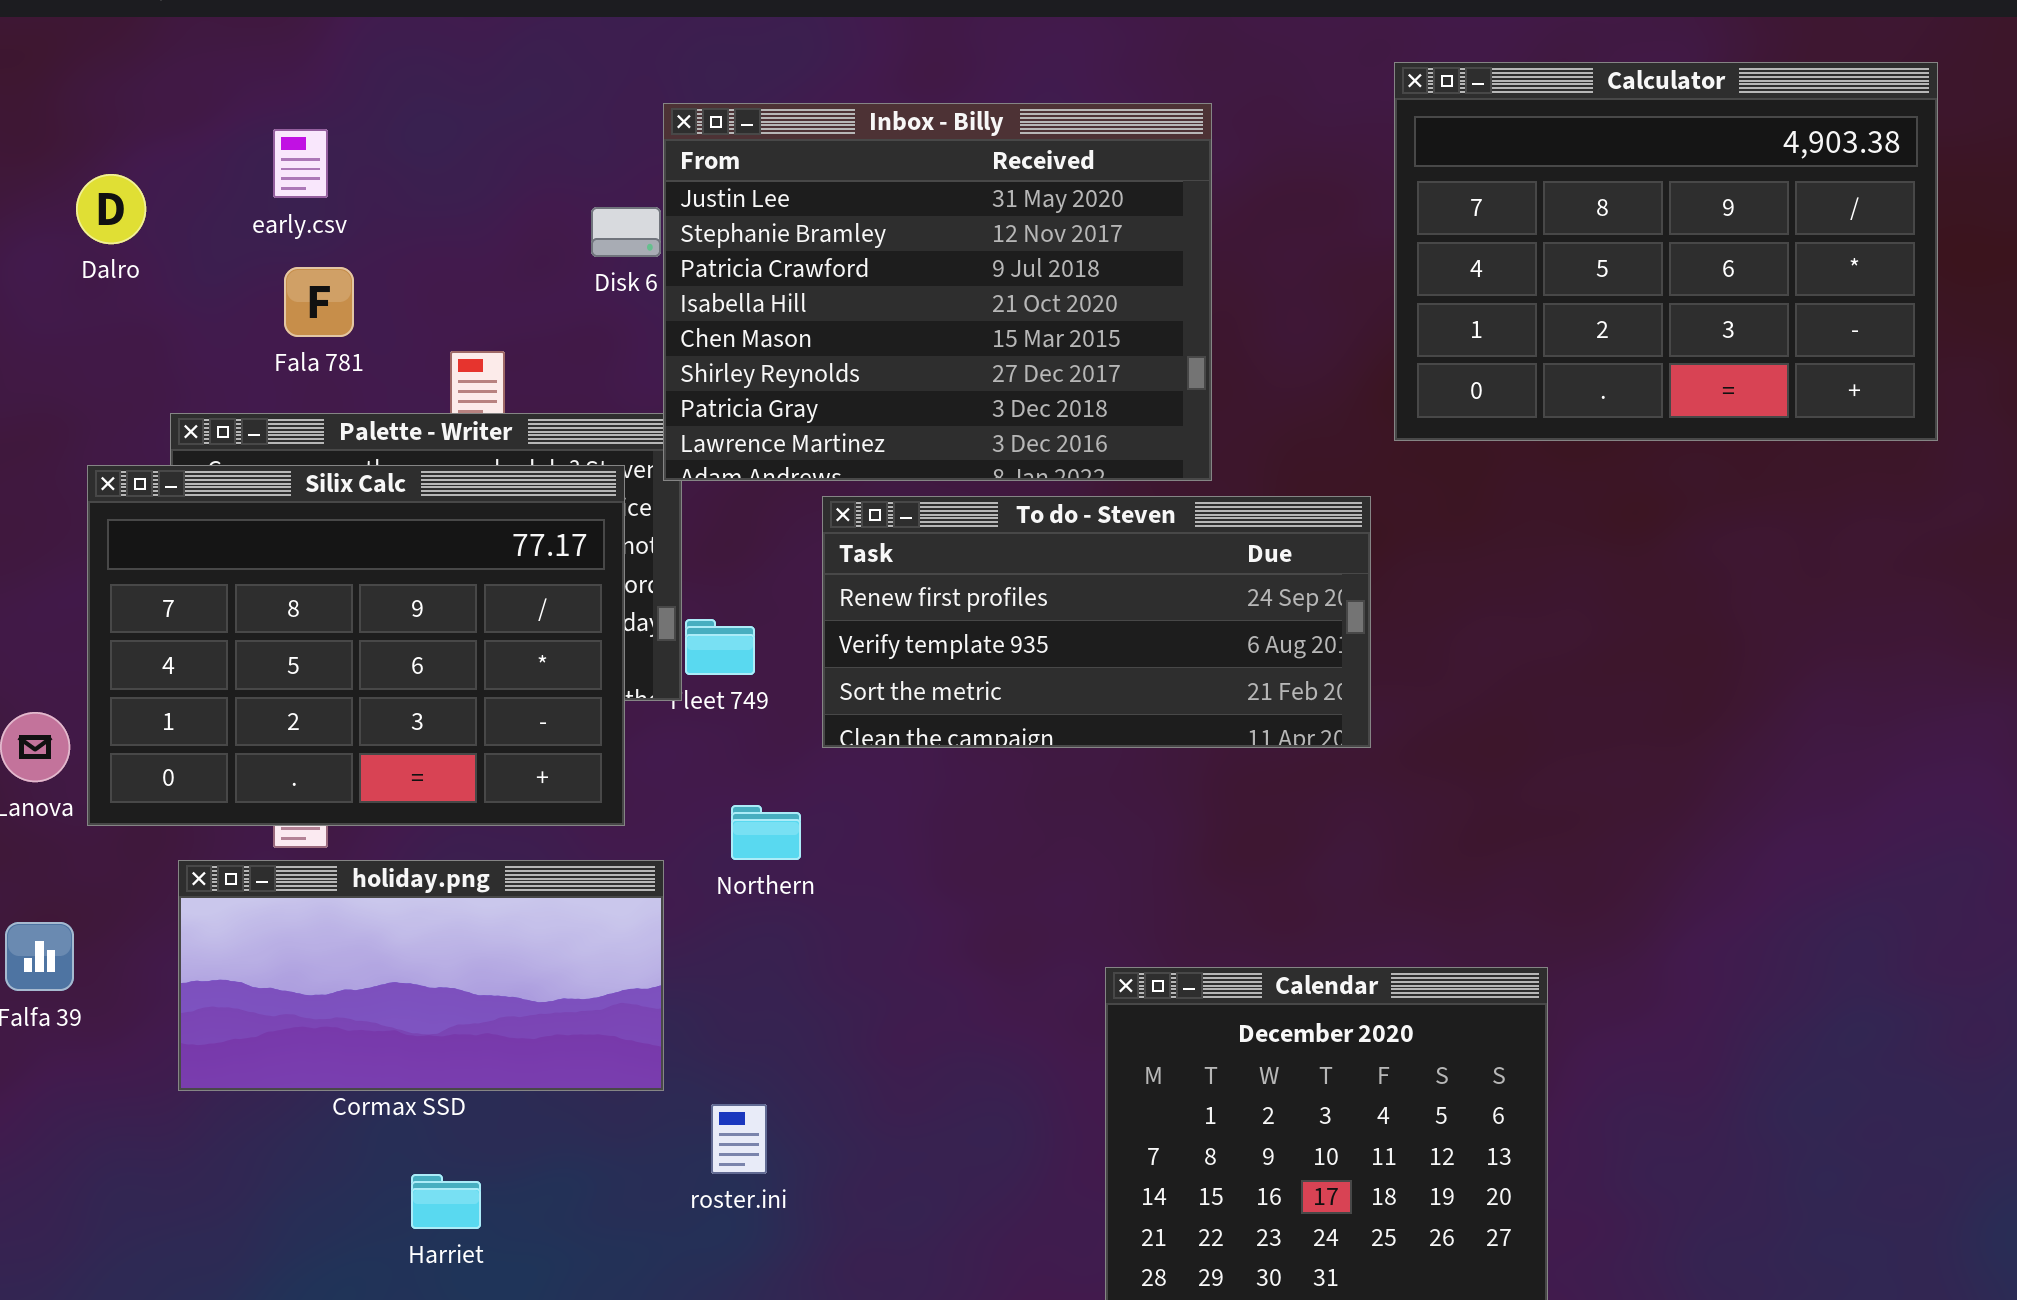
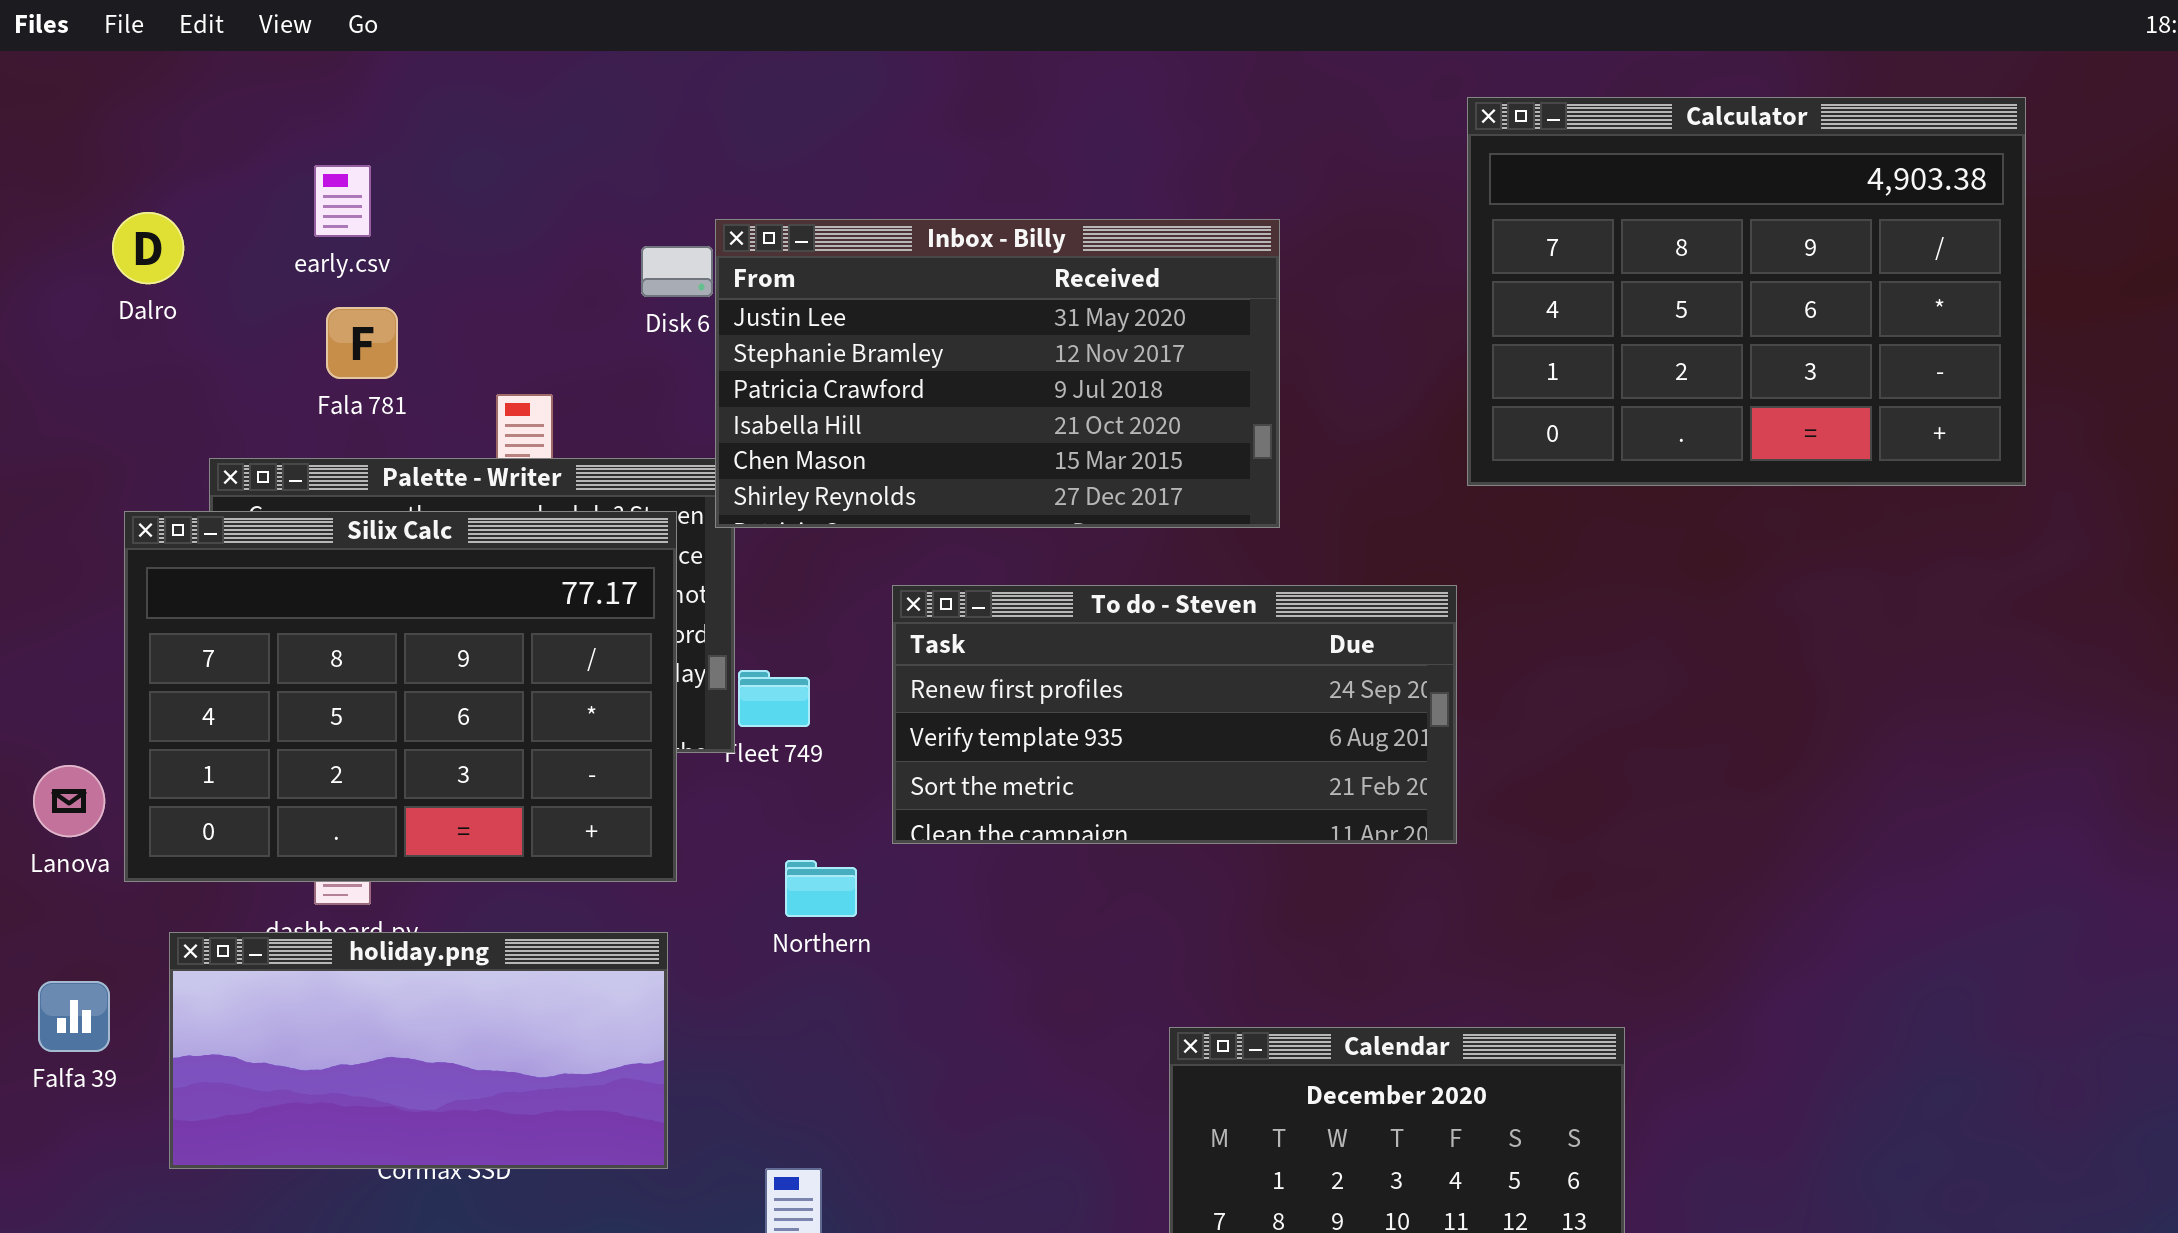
Inbox - Billy: [663,103,1212,481] -> [715,219,1280,528], resized
To do - Steven: [822,496,1371,748] -> [892,585,1457,844], moved
holiday.png: [178,860,664,1091] -> [169,932,668,1169], moved

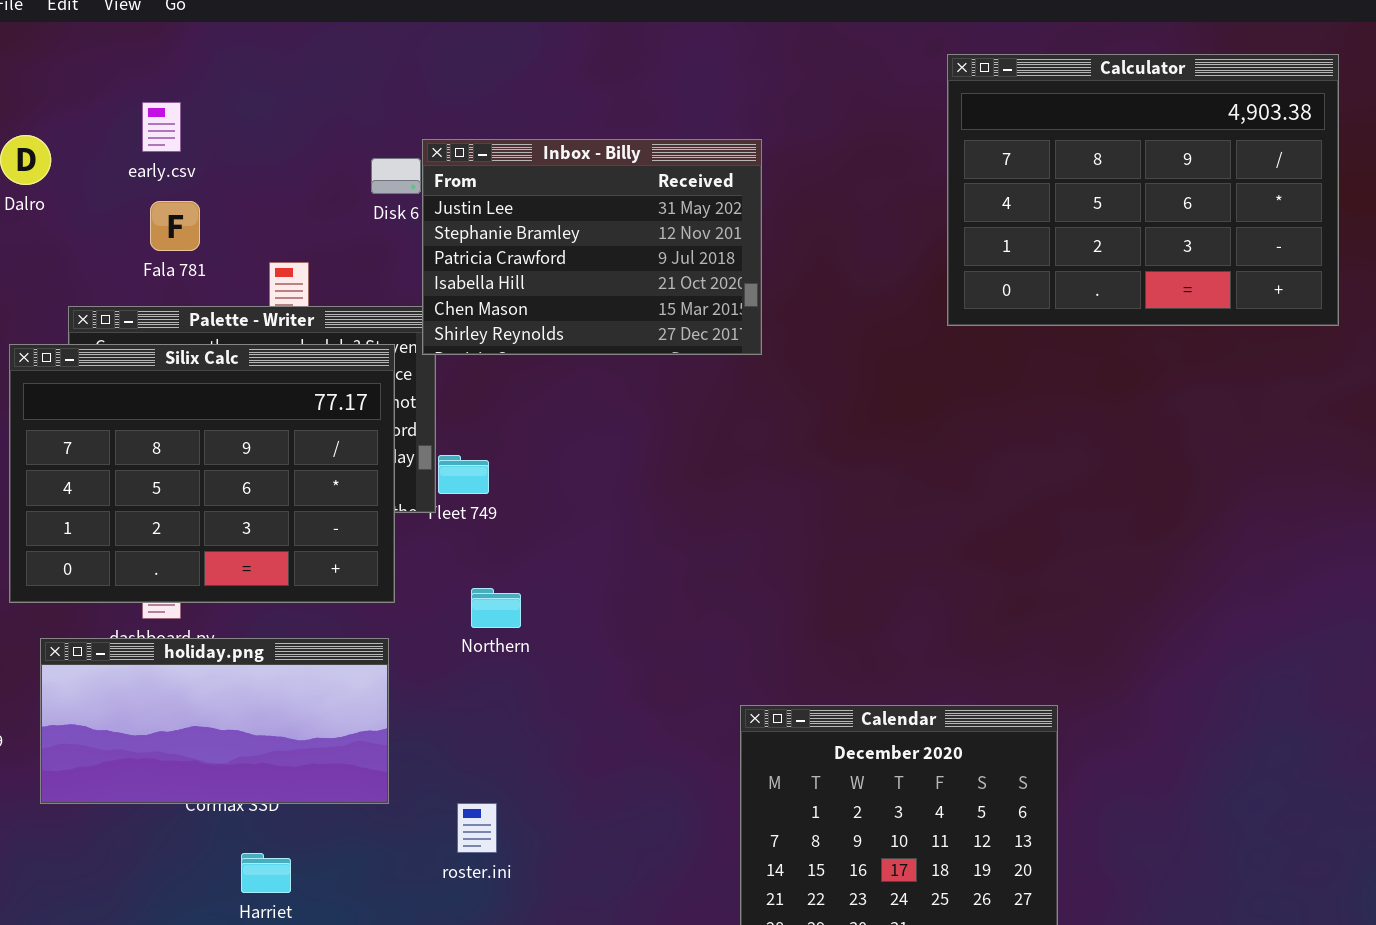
Inbox - Billy: [715,219,1280,528] -> [422,139,762,355], resized
To do - Steven: [892,585,1457,844] -> none, closed

